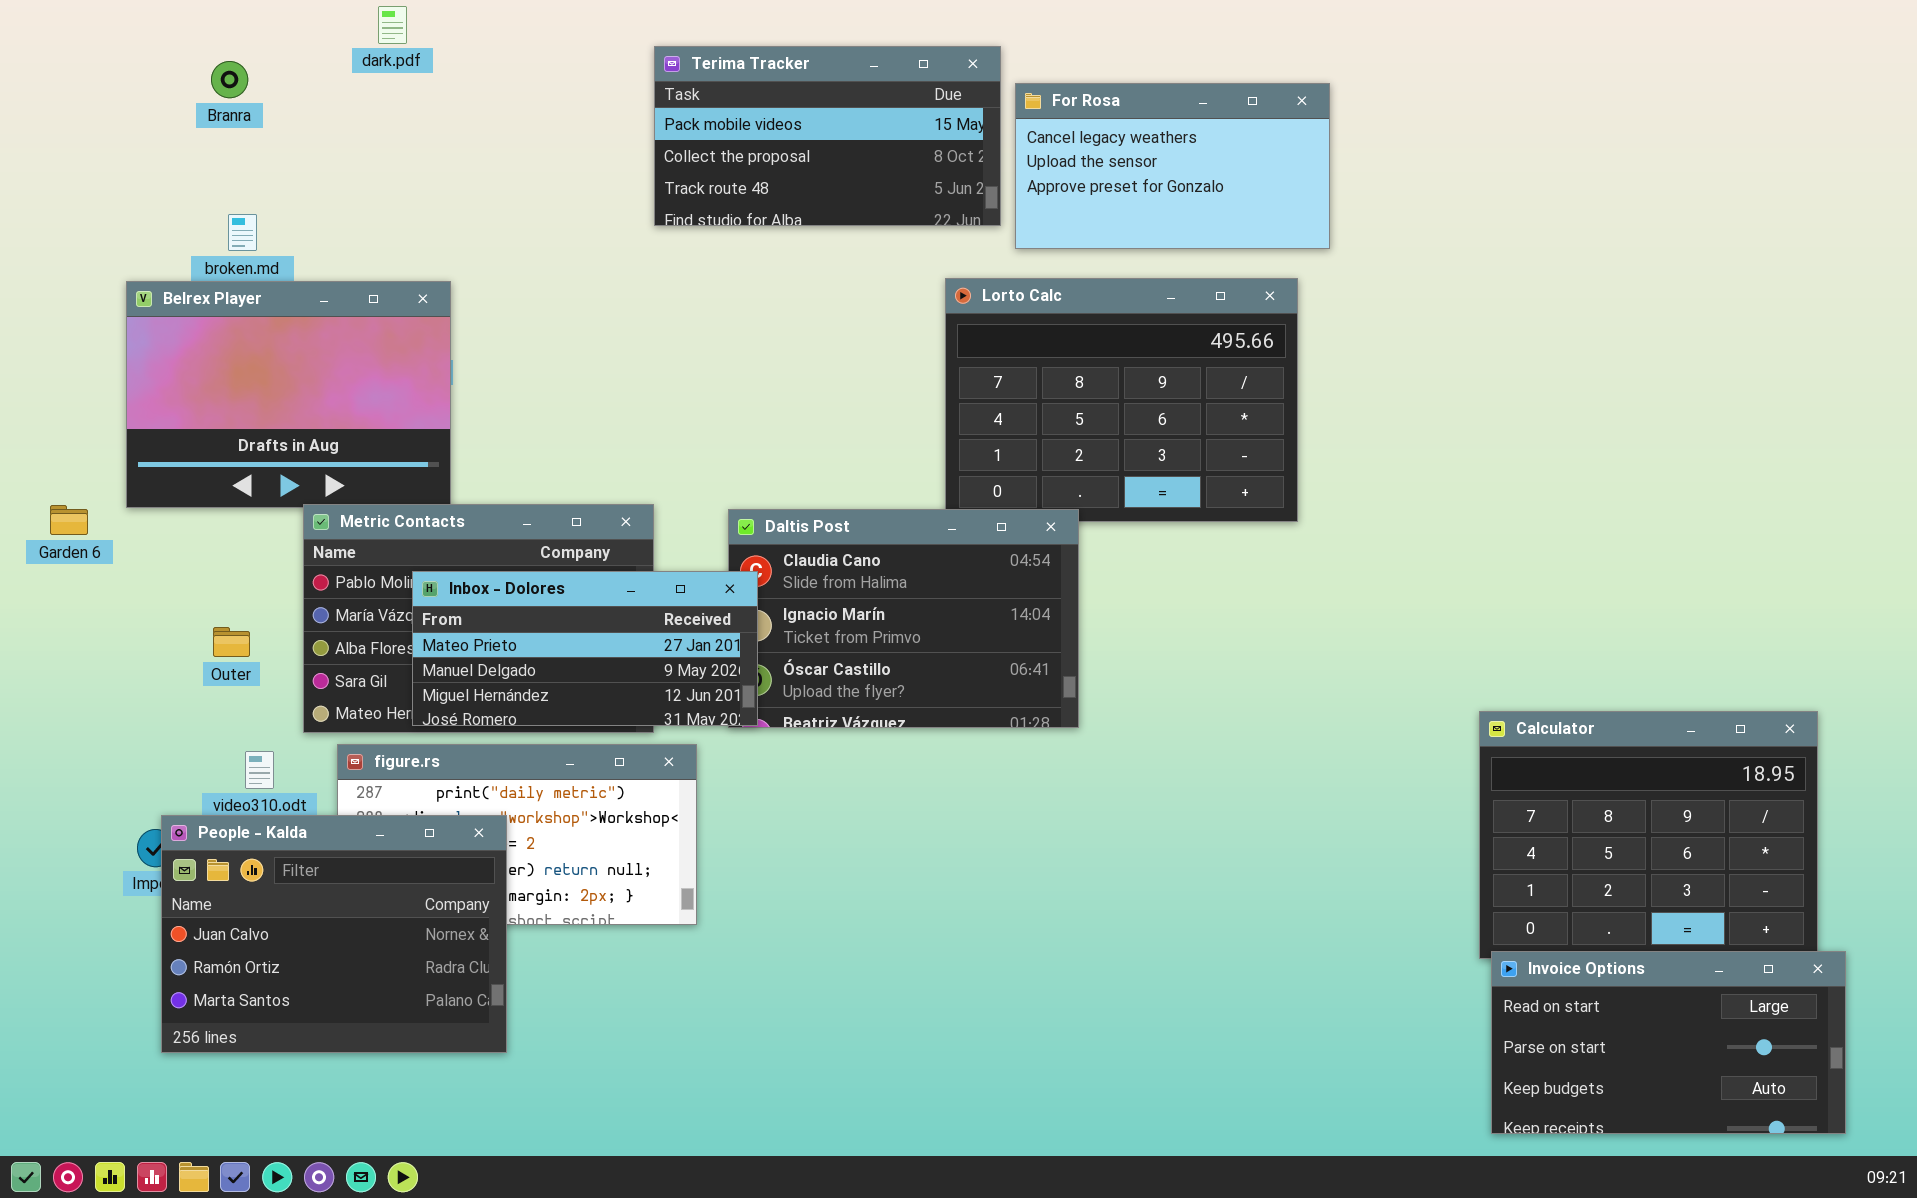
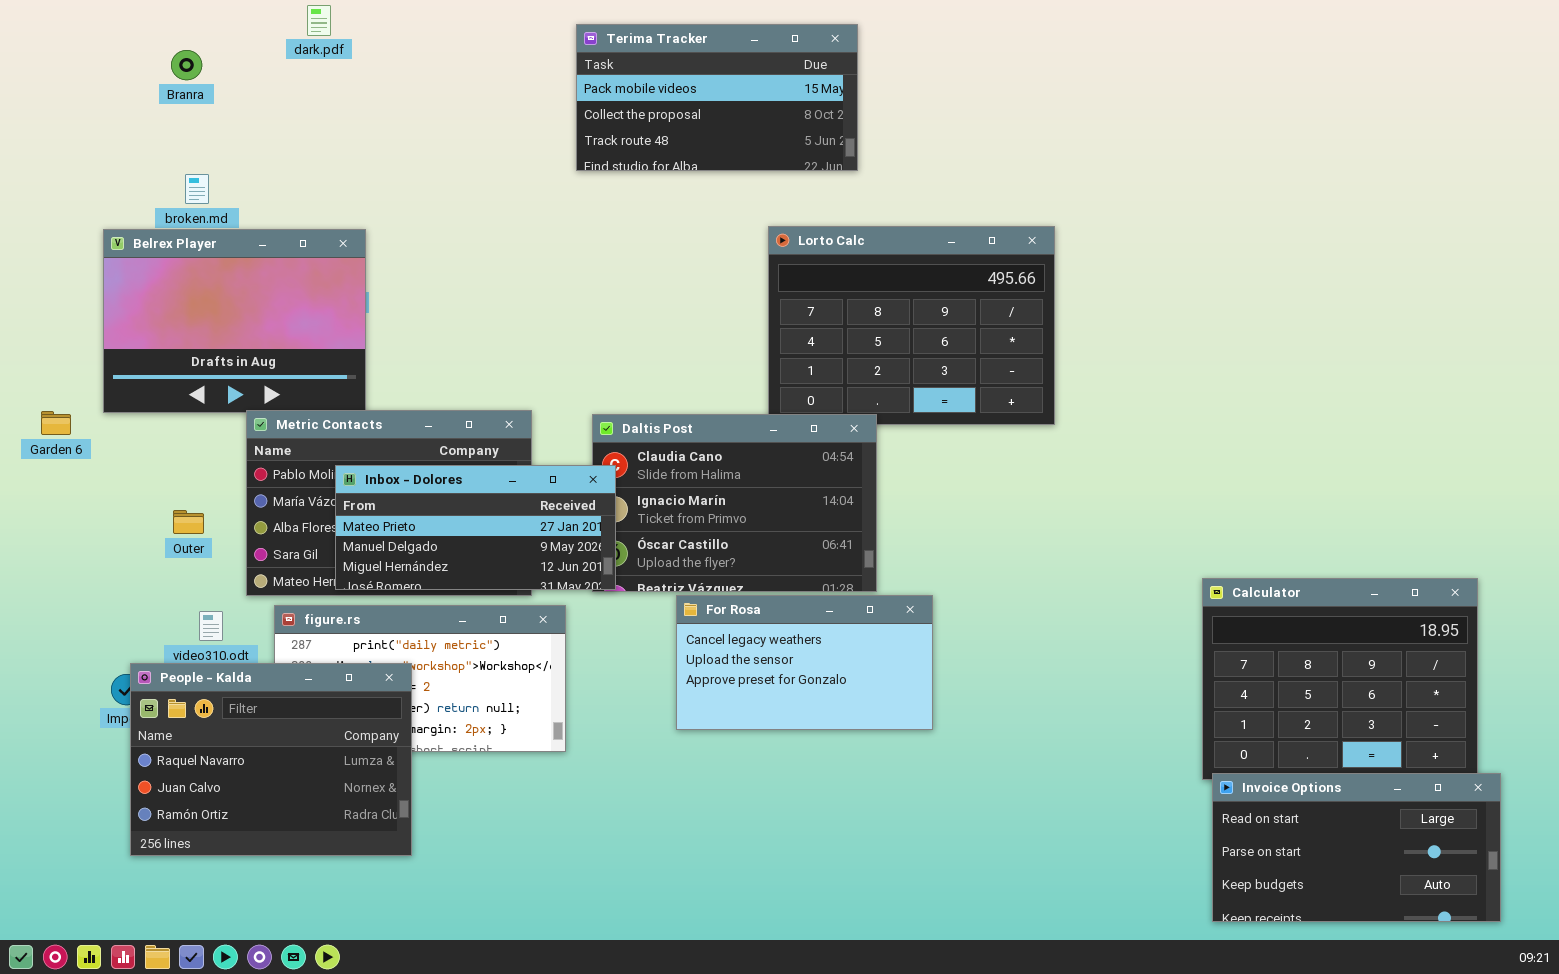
Terima Tracker: [654,46,1001,226] -> [576,24,858,171], moved
For Rosa: [1015,83,1330,249] -> [676,595,933,730], moved
People - Kalda: [161,815,507,1053] -> [130,663,412,856], scrolled up 1 row

